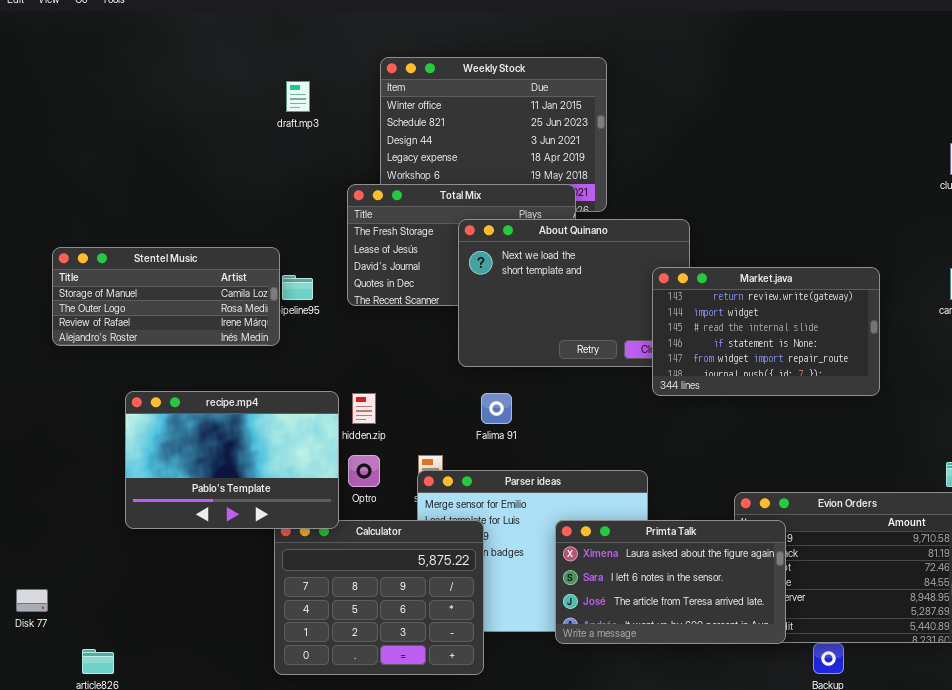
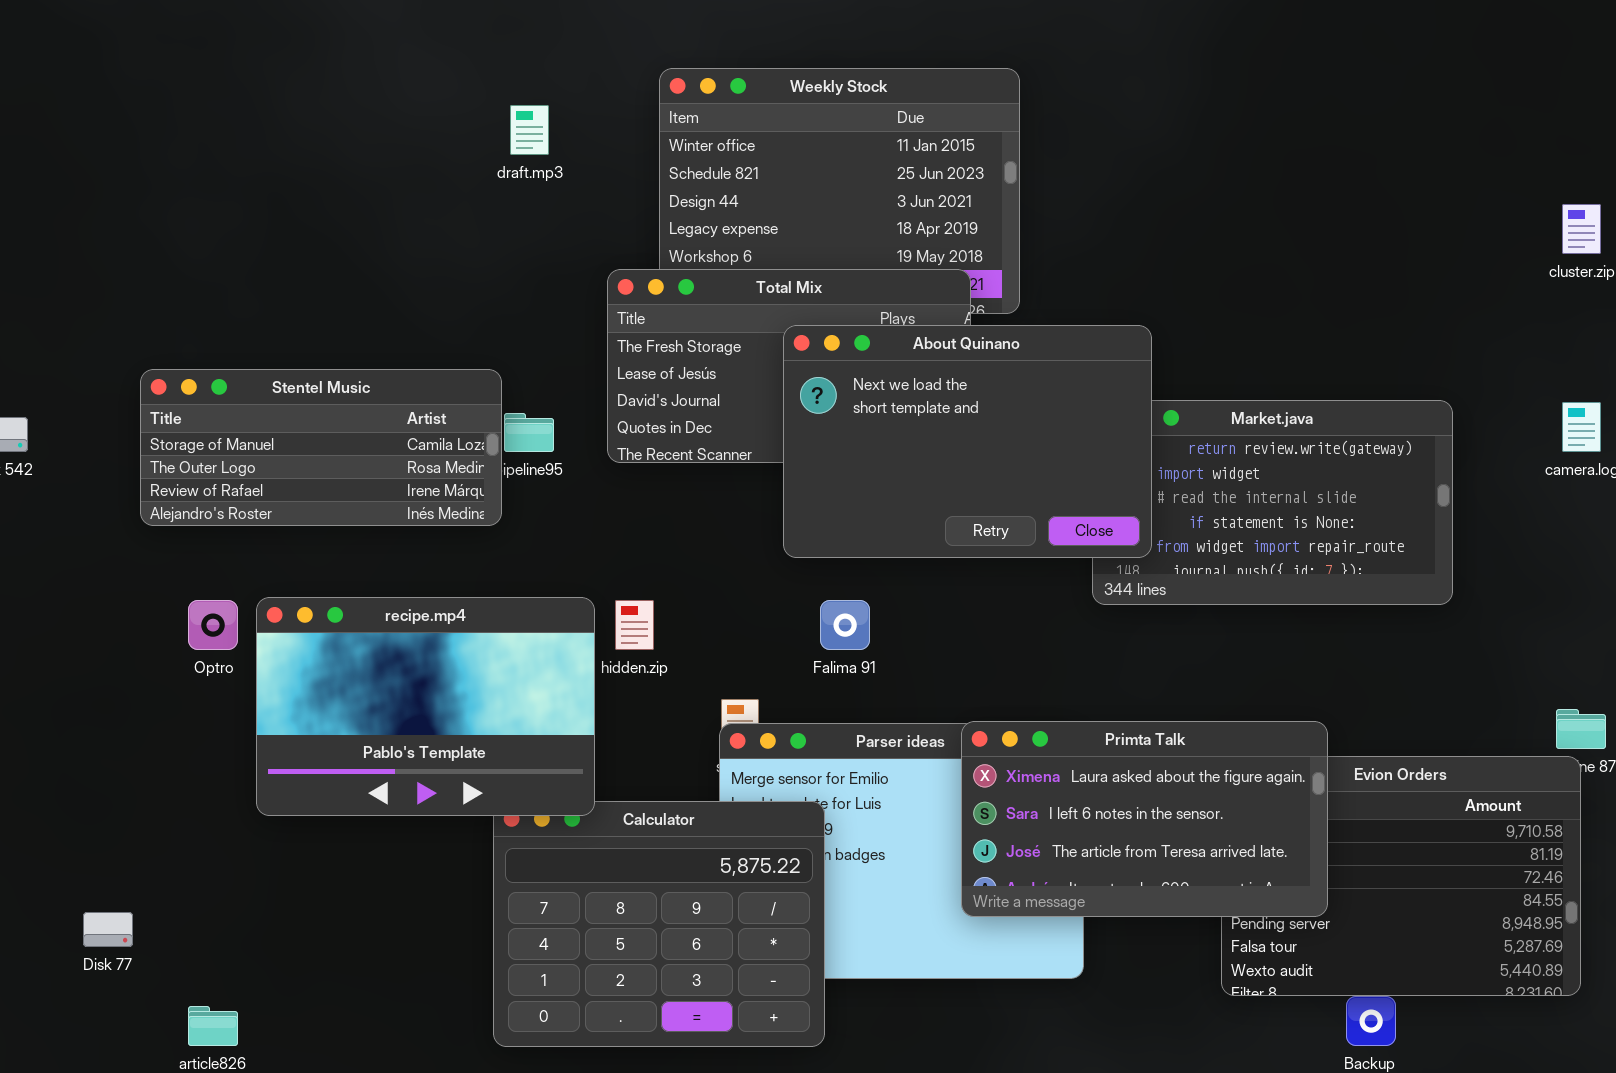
About Quinano: [458,219,690,367] -> [783,325,1152,558], raised
Optro: [348,455,380,487] -> [188,600,238,650], moved
Primta Talk: [555,520,786,644] -> [961,721,1328,917], moved

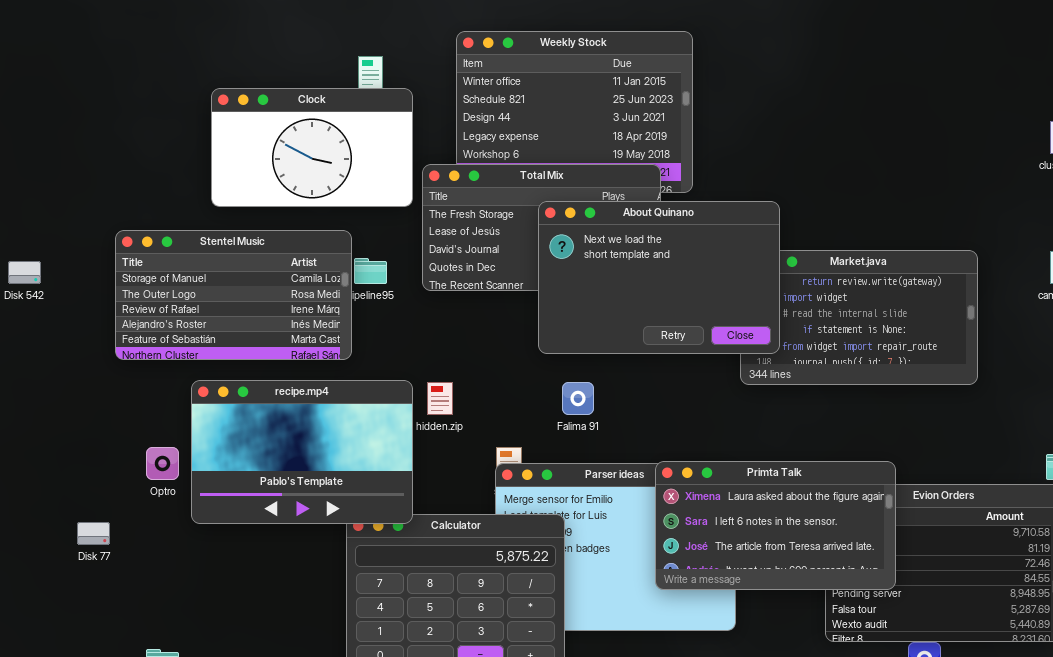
Clock: none -> [211,88,413,207], opened
Stentel Music: [140,369,502,526] -> [115,230,352,360], resized
Optro: [188,600,238,650] -> [146,447,179,480], moved
Disk 77: [83,912,133,947] -> [77,522,110,545], moved

